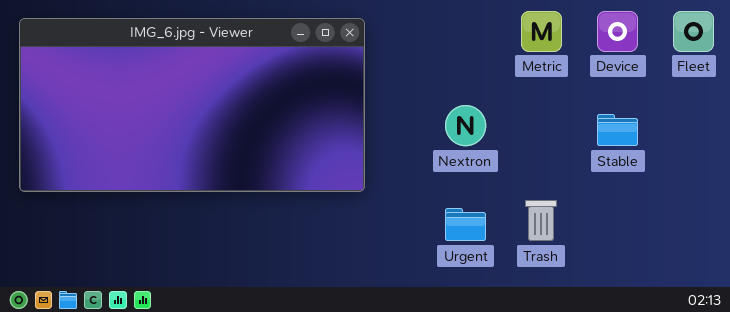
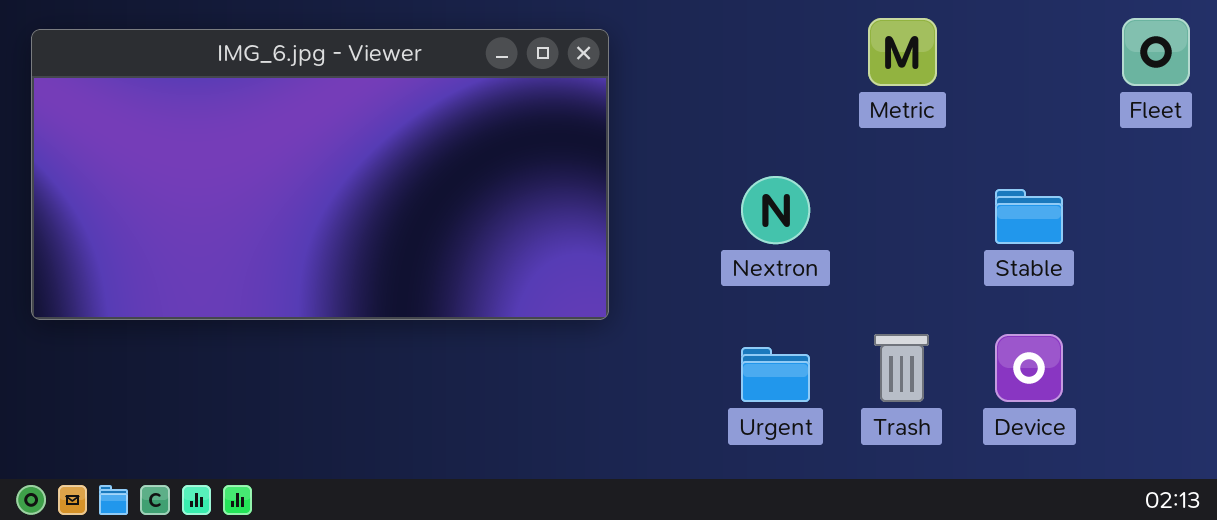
Device: [597,11,638,52] -> [995,334,1063,402], moved

